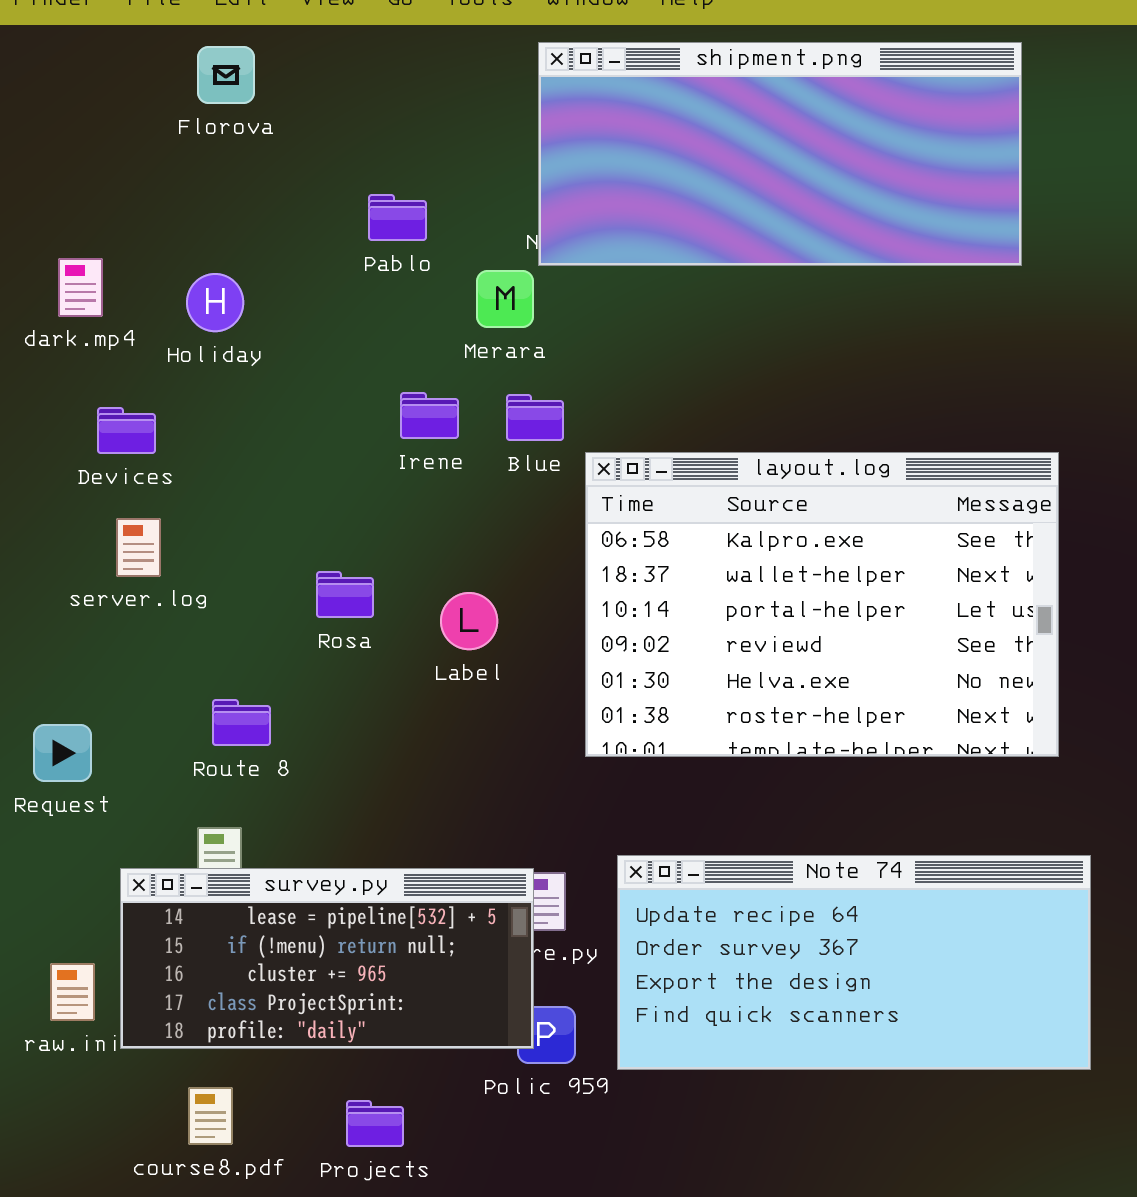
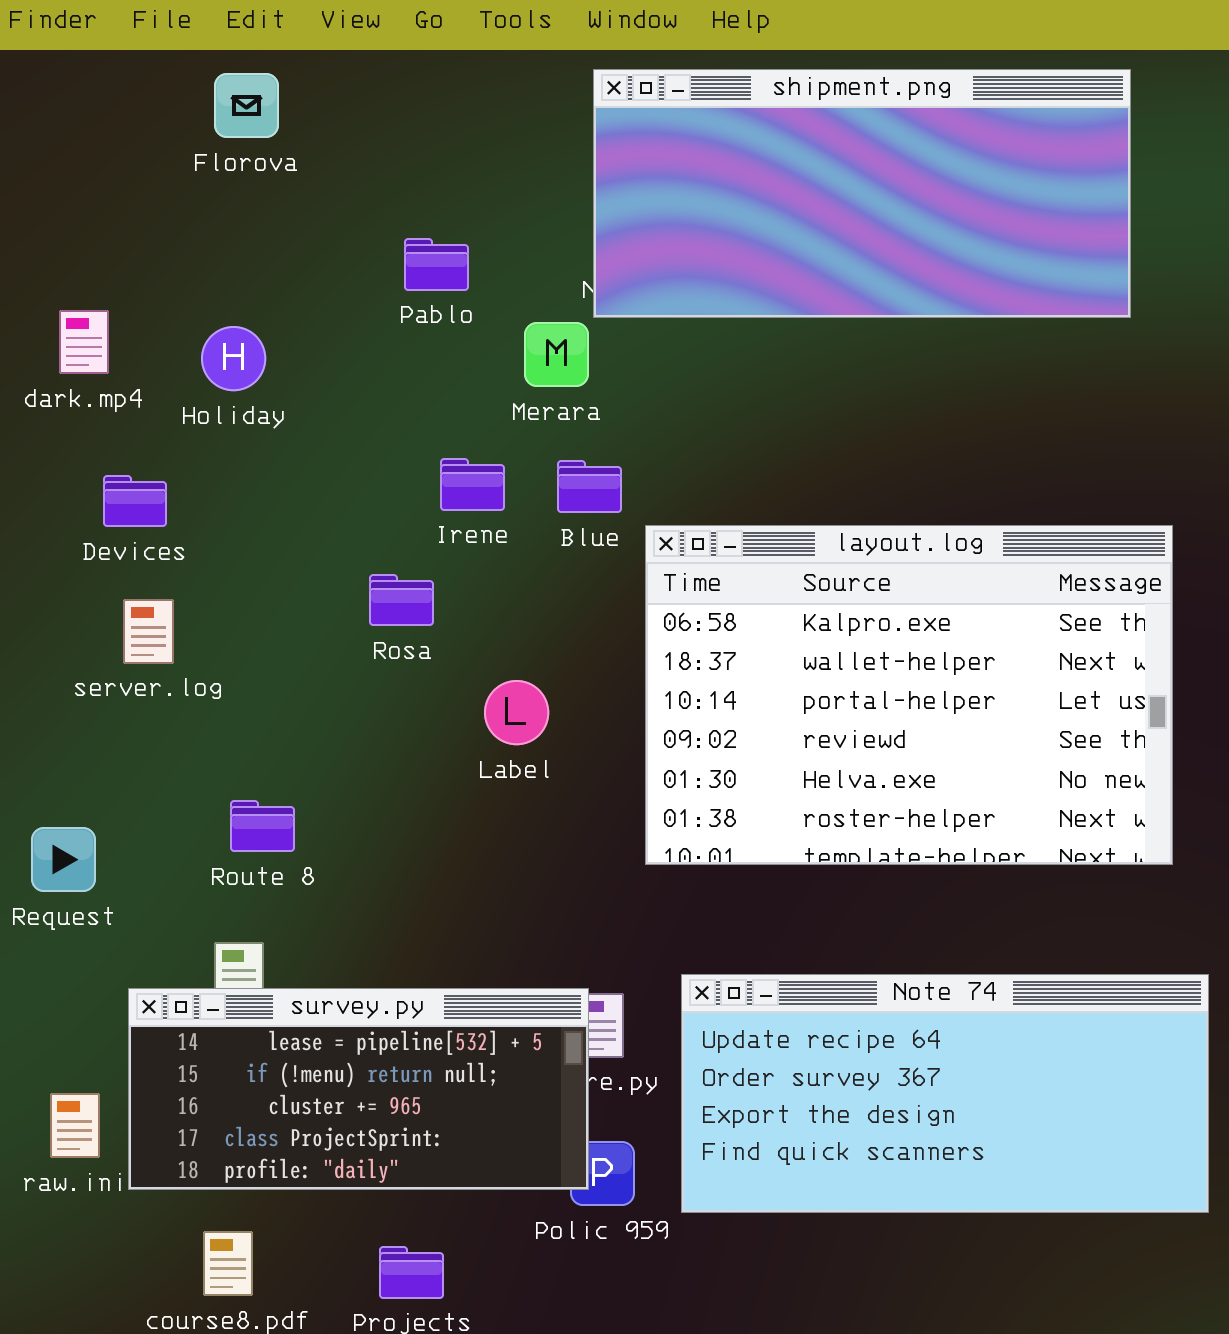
Rosa: [316,571,374,618] -> [369,574,434,626], moved

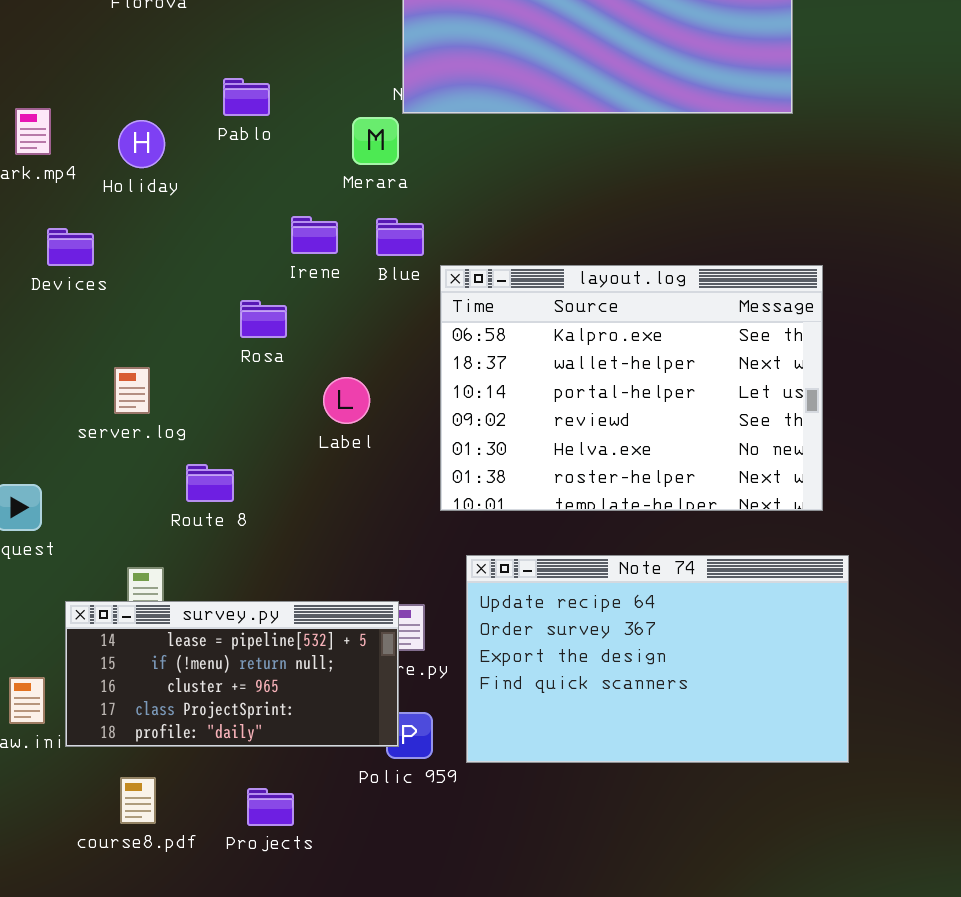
Pablo: [404,238,469,291] -> [223,78,270,116], moved
server.log: [123,599,174,664] -> [114,367,150,414], moved
Route 8: [230,800,295,852] -> [186,464,234,502], moved
Note 74: [681,974,1209,1213] -> [466,555,849,763], resized

